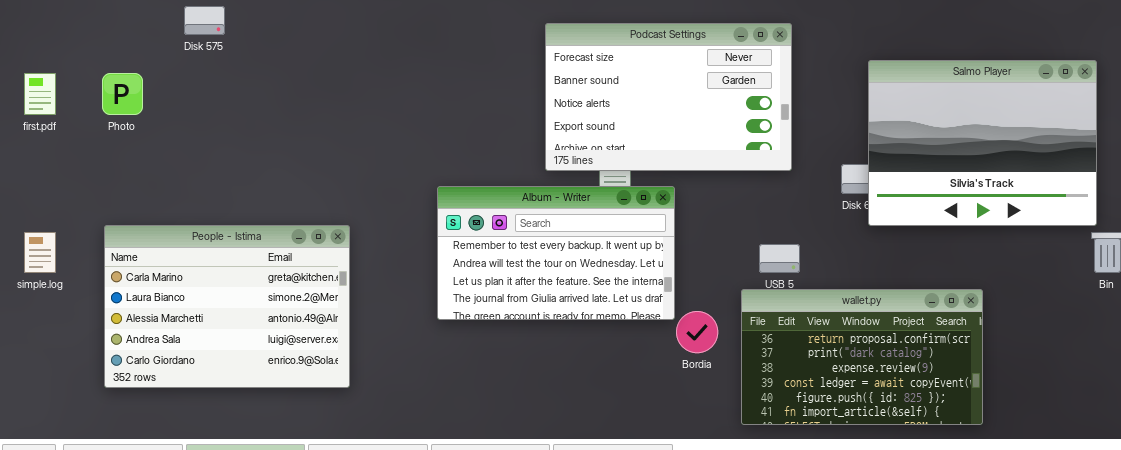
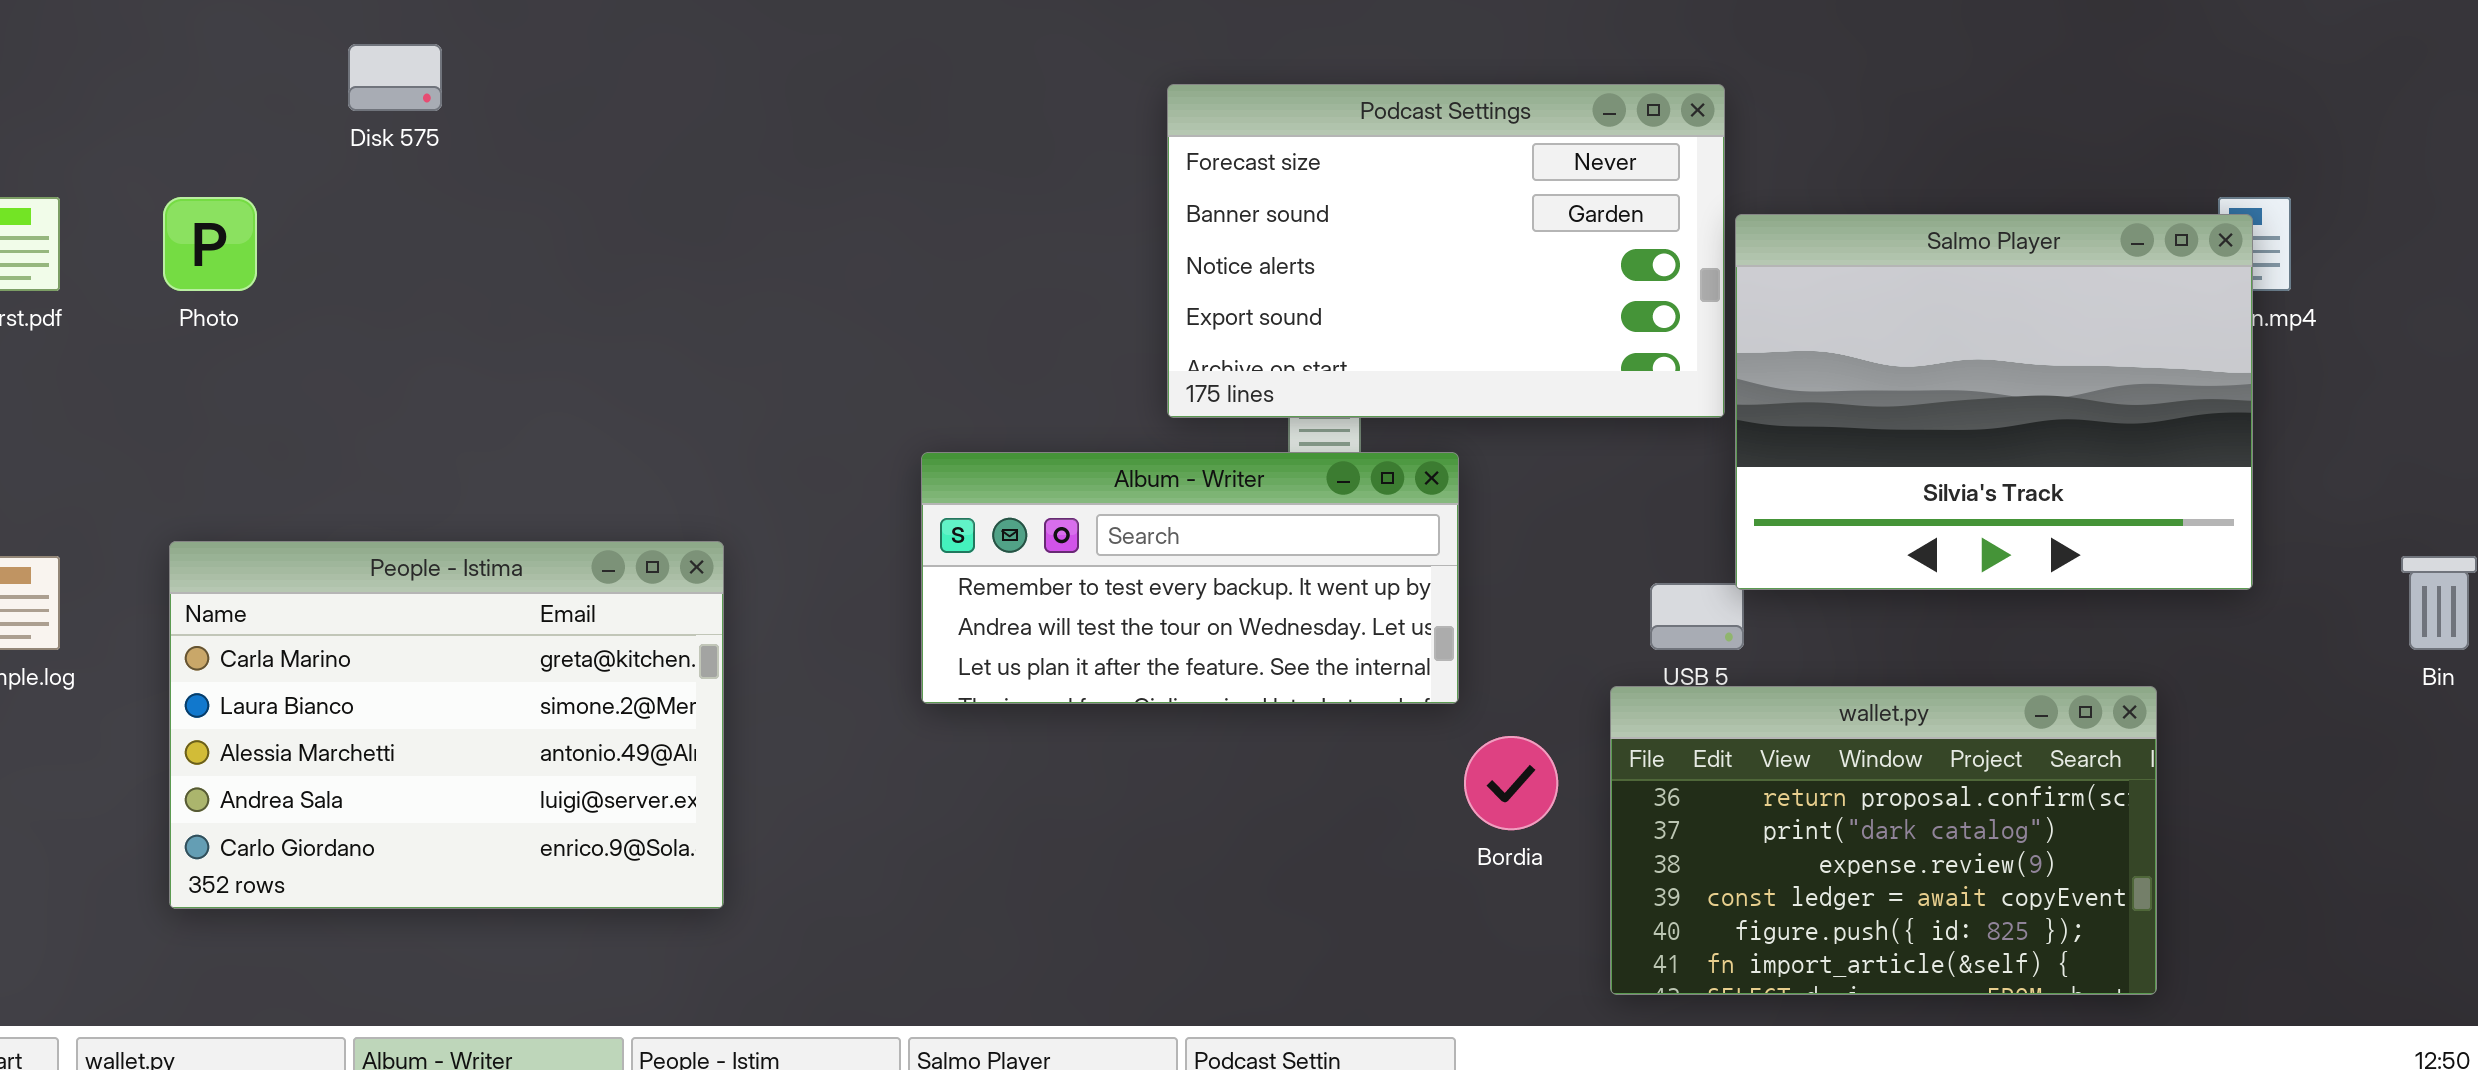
Salmo Player: [868,60,1097,226] -> [1735,214,2253,590], moved
Album - Writer: [437,186,675,320] -> [921,452,1459,704], resized

